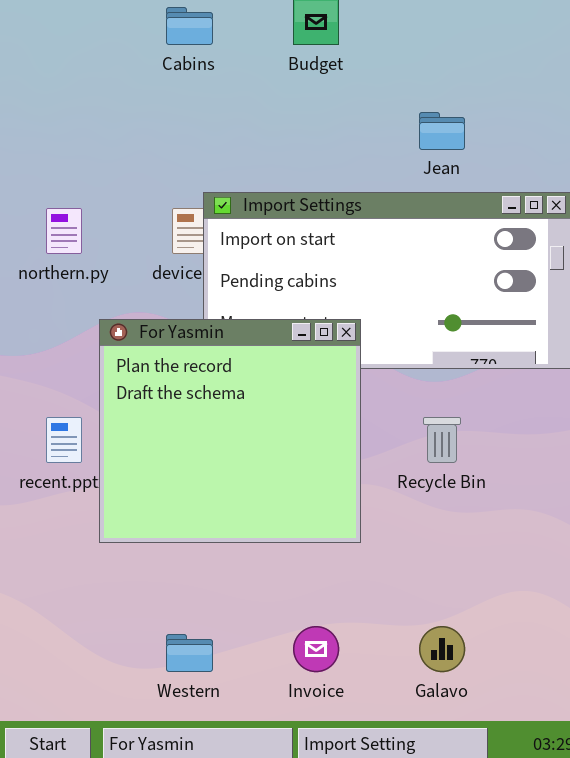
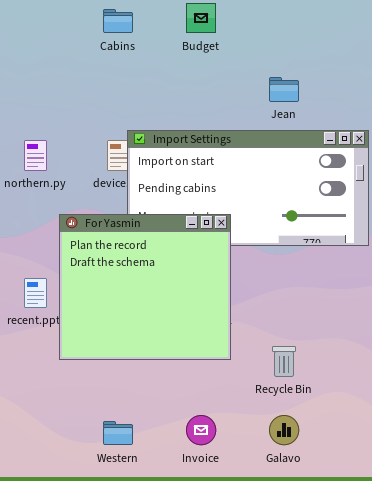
Recycle Bin: [423,417,461,463] -> [272,346,296,377], moved

